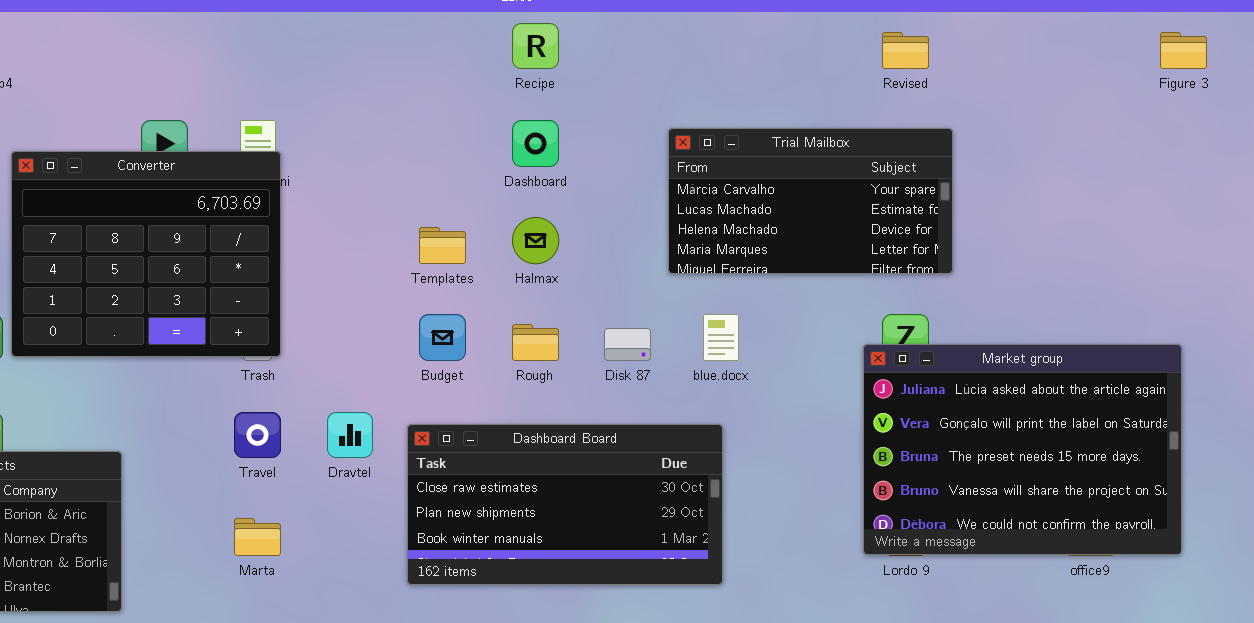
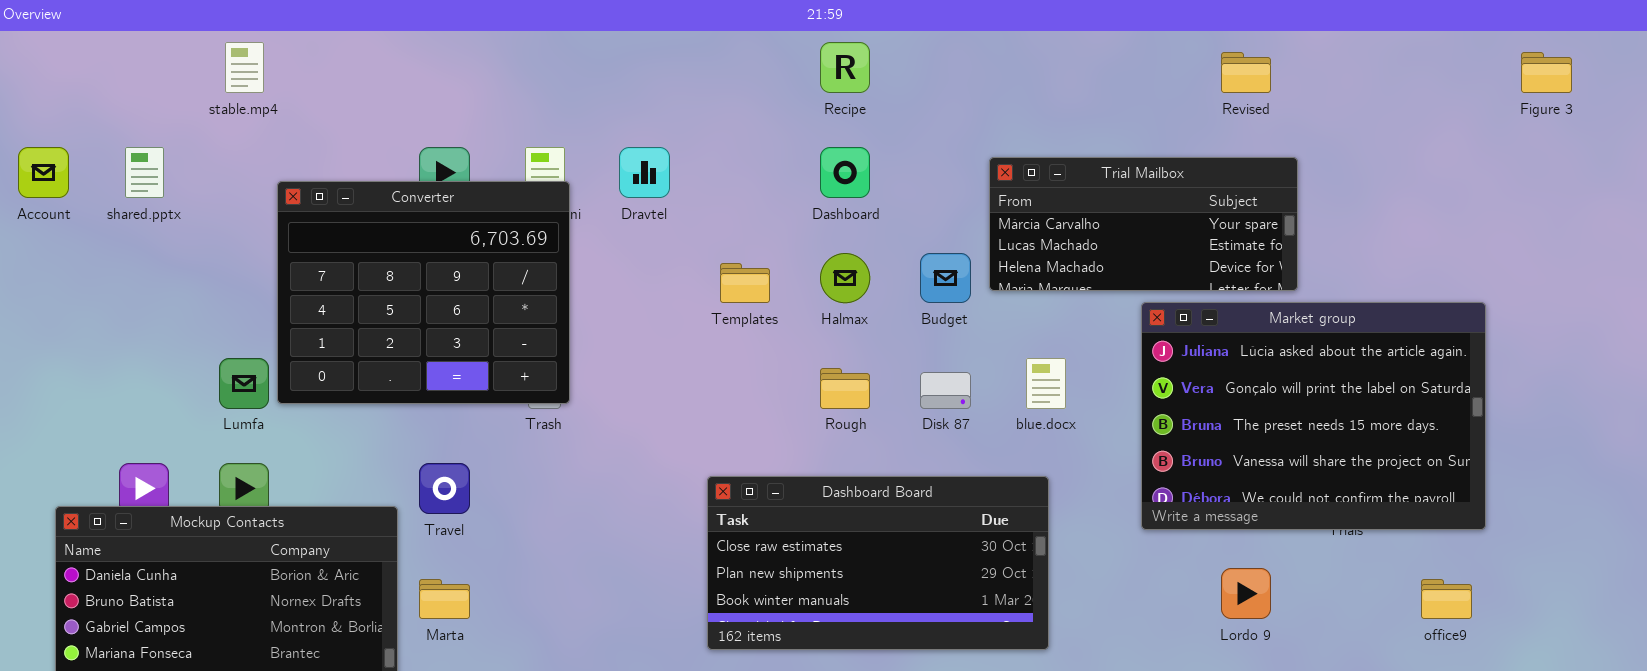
Trial Mailbox: [668,128,953,274] -> [989,157,1298,291], resized
Budget: [419,314,466,361] -> [920,253,971,303], moved
Market group: [863,344,1182,555] -> [1141,302,1486,530], moved
Travel: [234,412,281,458] -> [419,463,470,514], moved
Dravtel: [327,412,373,458] -> [619,147,670,198], moved
Marta: [234,518,281,556] -> [419,579,470,619], moved

